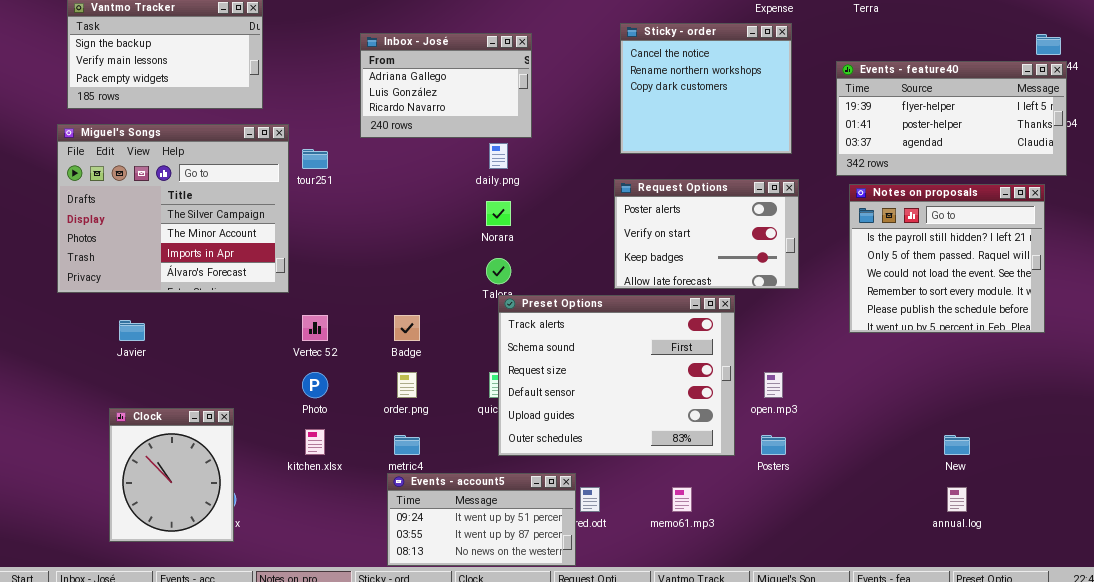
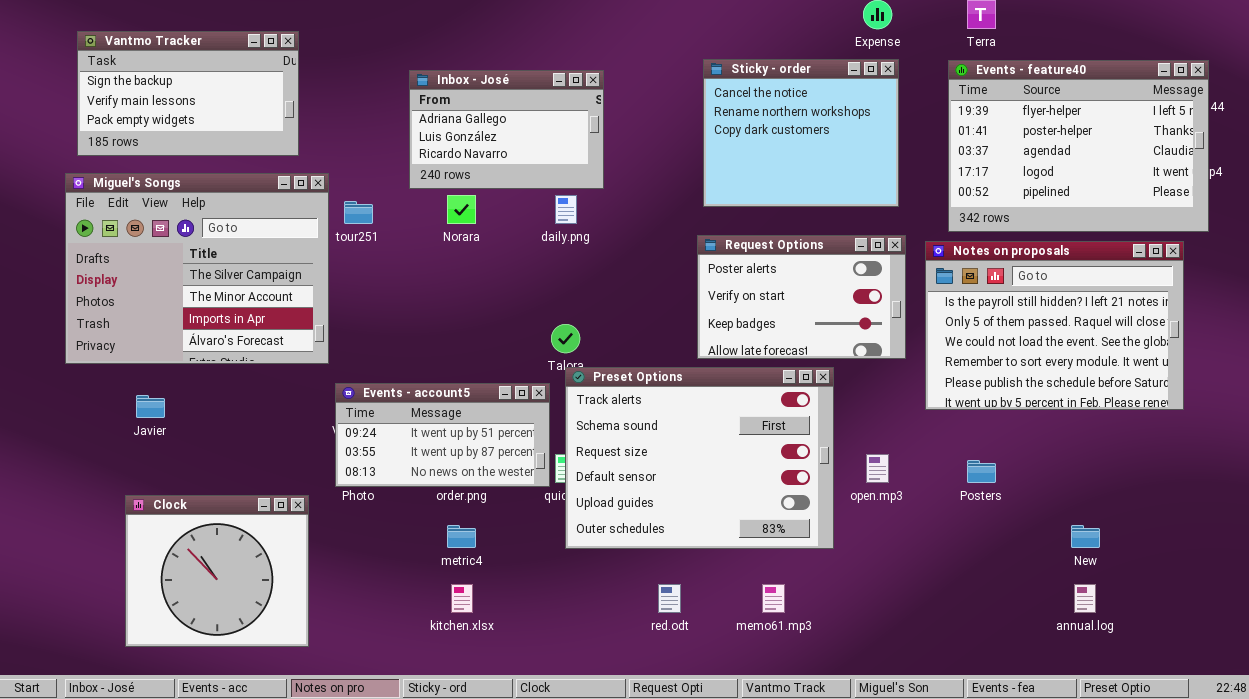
Events - feature40: [836,61,1067,176] -> [948,60,1209,232], resized
Notes on proposals: [849,184,1045,333] -> [925,241,1184,410], resized
Norara: [486,201,511,226] -> [447,195,476,224], moved
Clock: [109,408,234,542] -> [125,495,309,647], resized
kitchen.xlsx: [305,429,325,455] -> [451,584,473,613], moved
Posters: [761,435,786,455] -> [967,460,996,483], moved
Events - account5: [387,473,576,566] -> [335,383,550,487], moved

